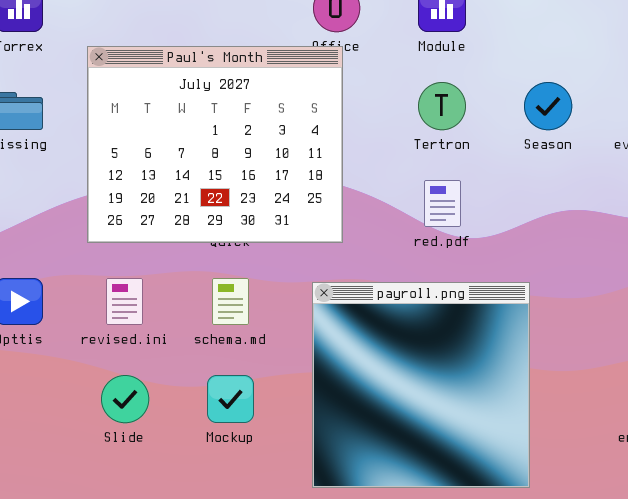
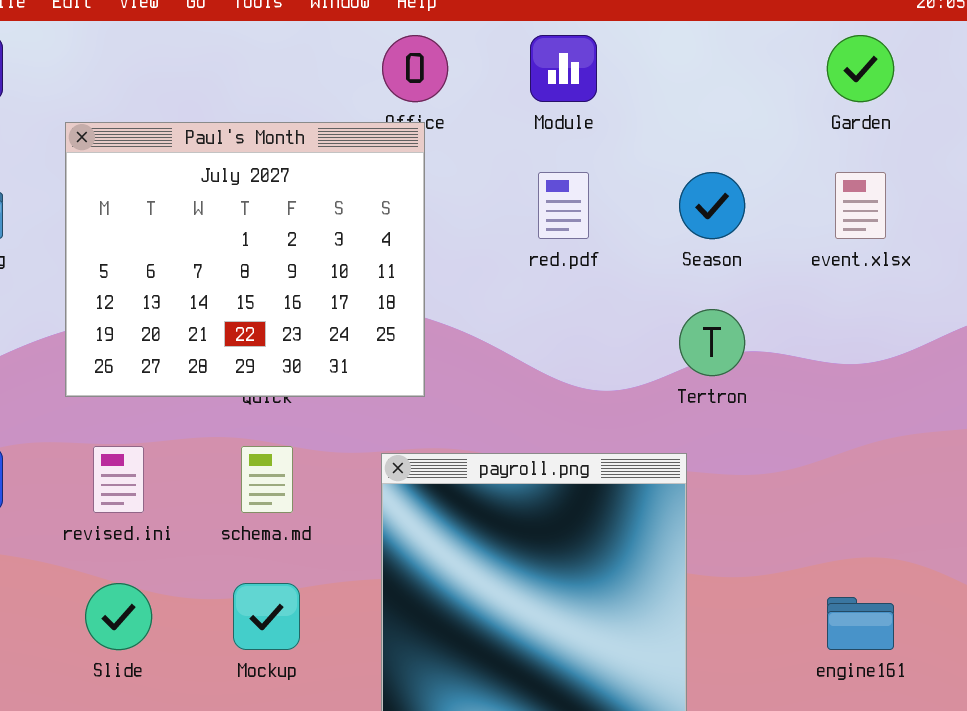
Tertron: [418,82,466,130] -> [679,309,745,376], moved
red.pdf: [424,180,461,227] -> [538,172,589,239], moved

